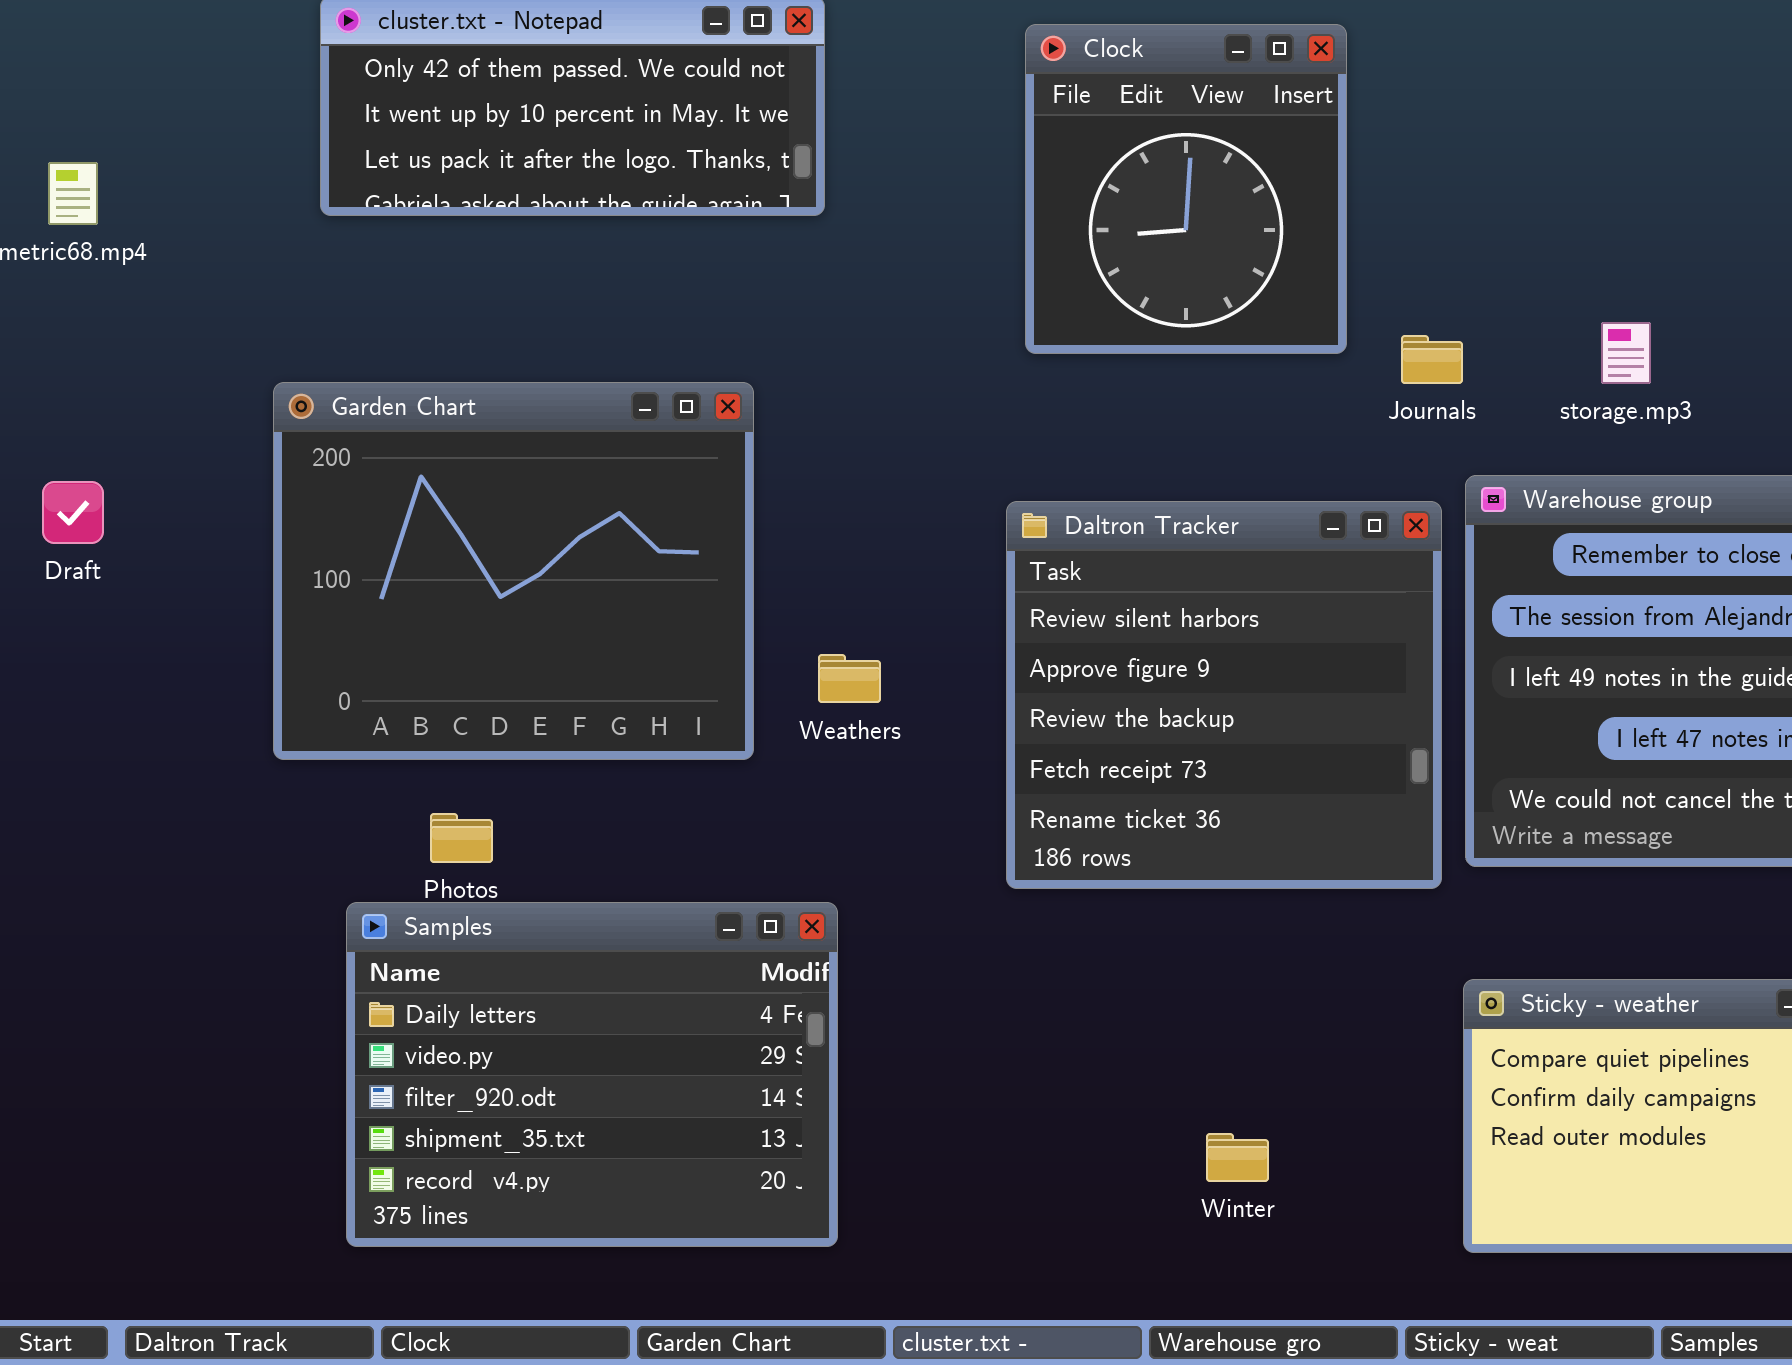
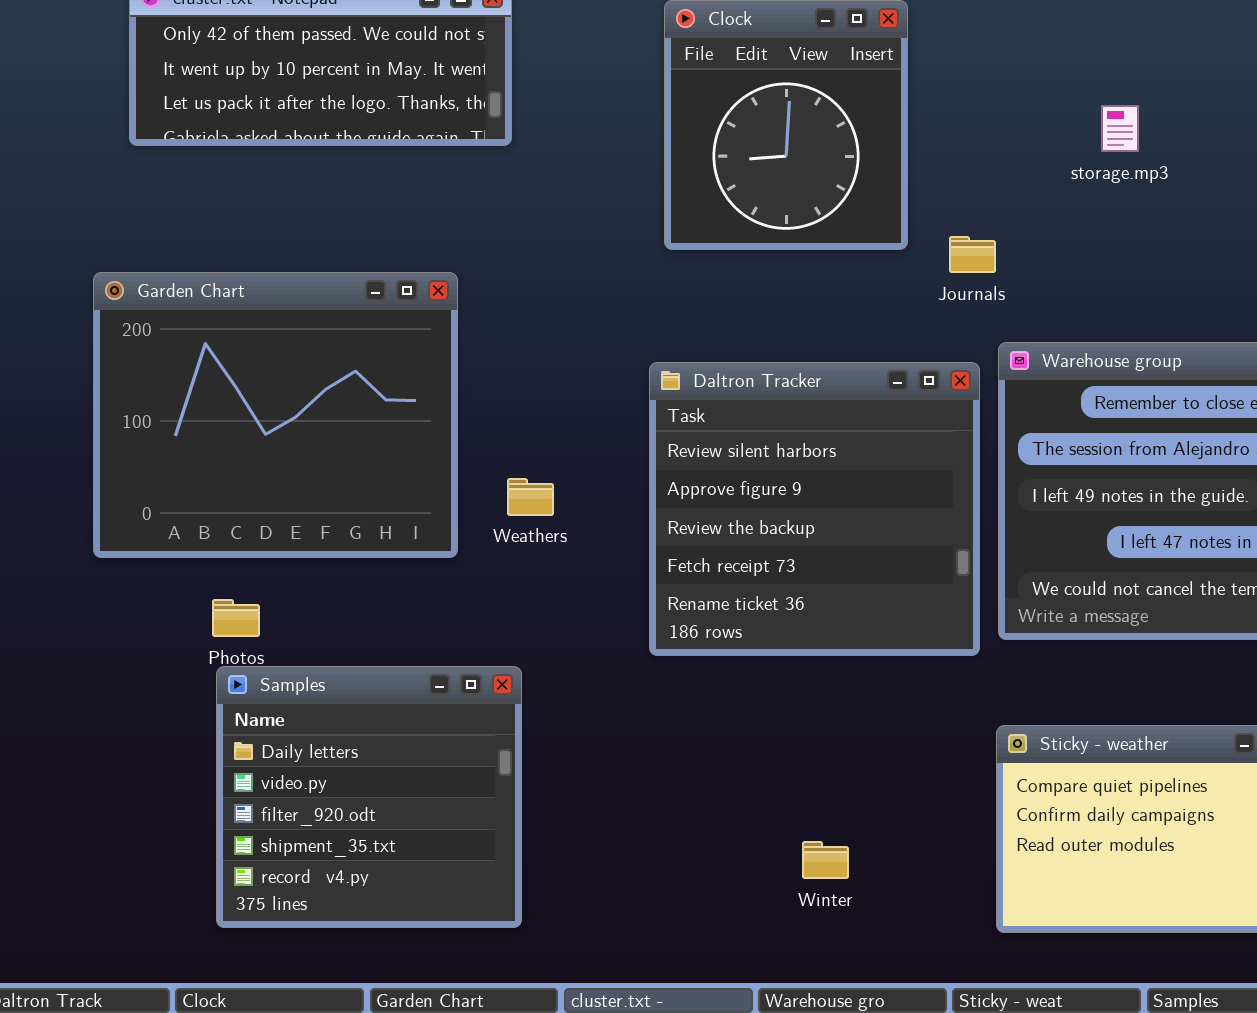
storage.mp3: [1601,322,1651,384] -> [1101,105,1139,152], moved
Samples: [346,902,838,1247] -> [216,666,522,928], resized

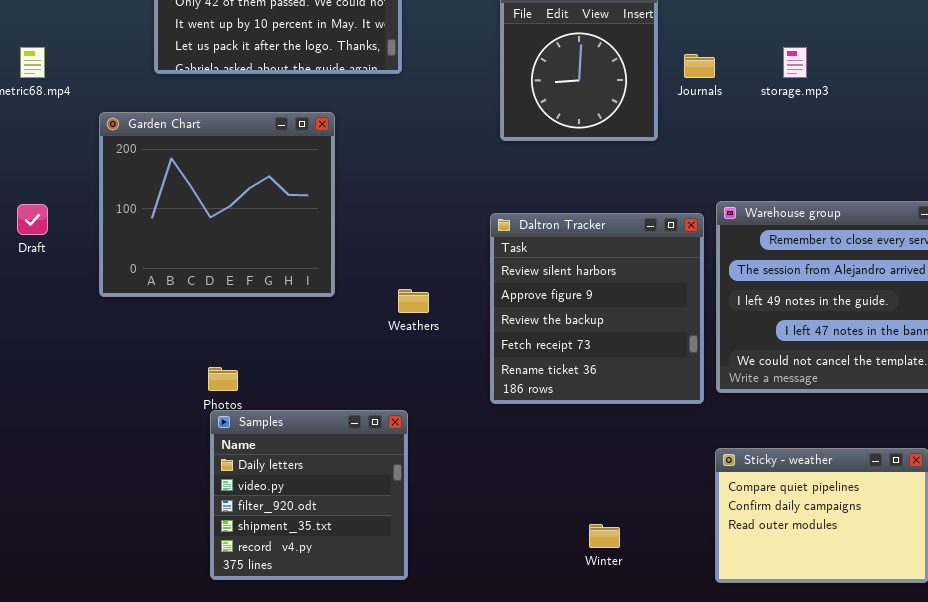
Journals: [949,236,996,273] -> [684,54,715,78], moved
Garden Chart: [93,272,458,558] -> [99,112,335,297], moved

